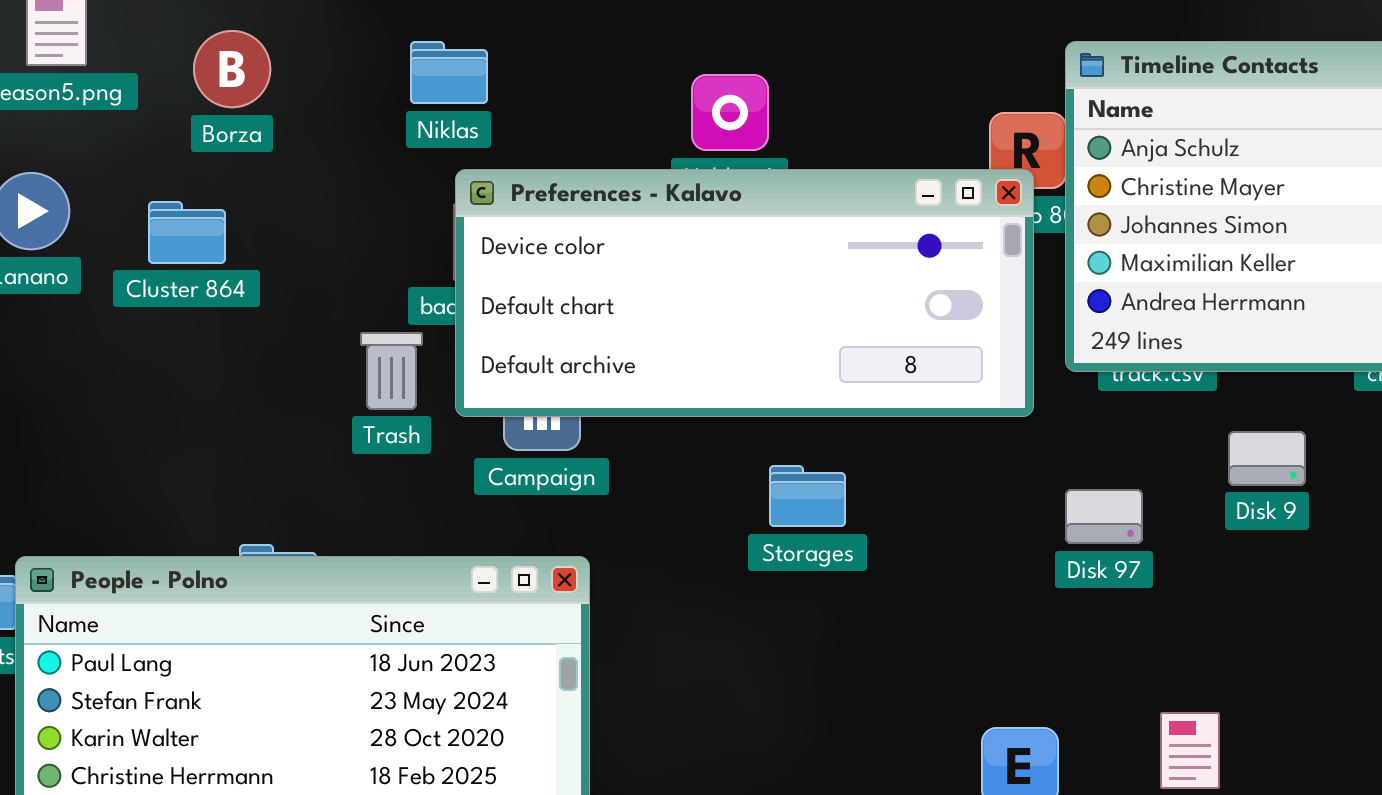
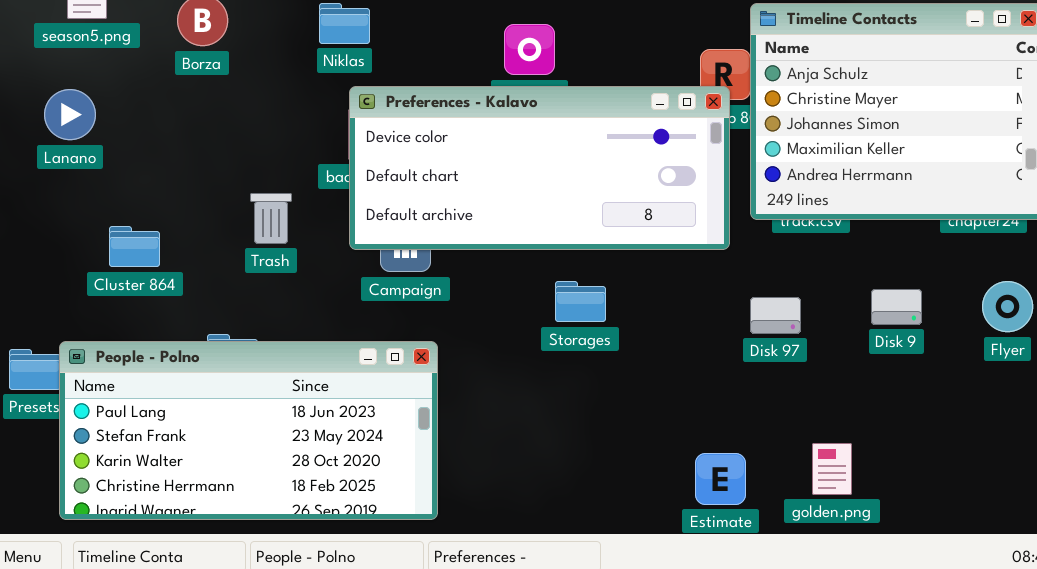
Cluster 864: [148,201,226,264] -> [109,226,160,267], moved
Trash: [360,332,423,410] -> [250,193,292,244], moved
Disk 9: [1228,431,1306,486] -> [871,289,922,325], moved

